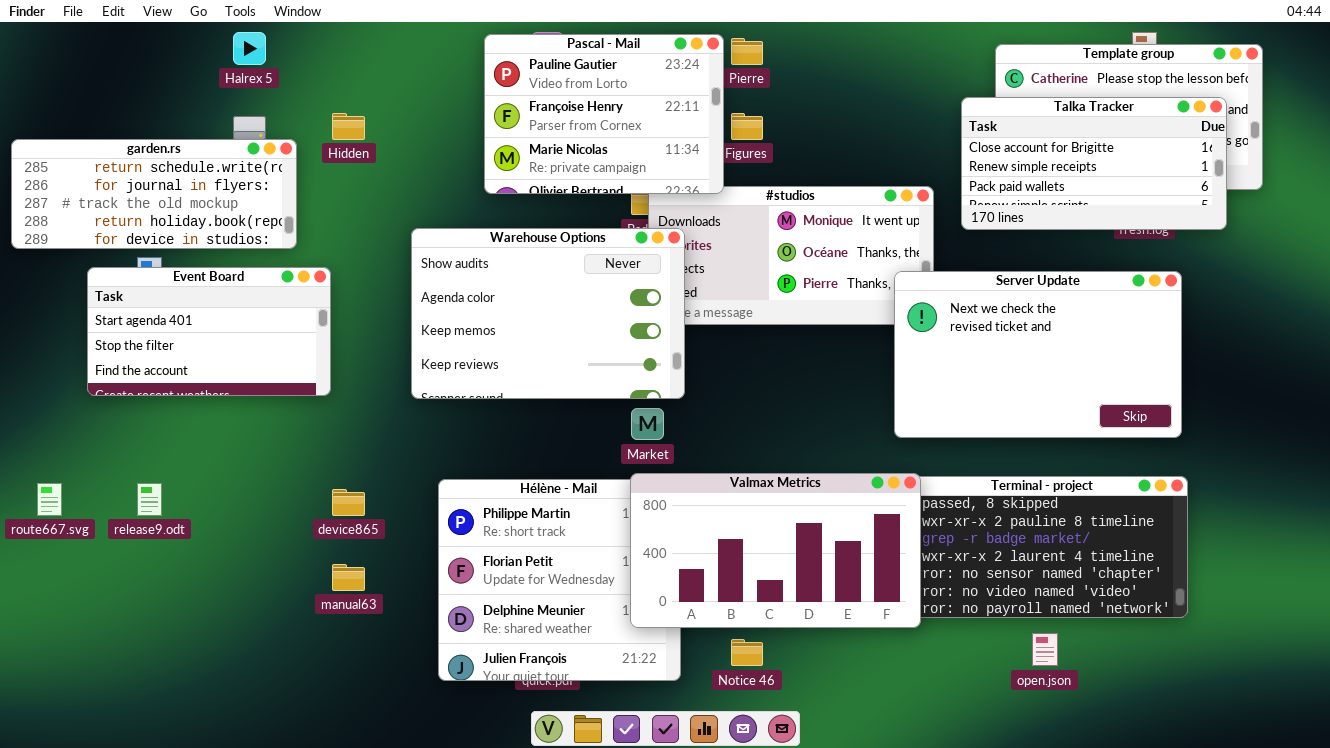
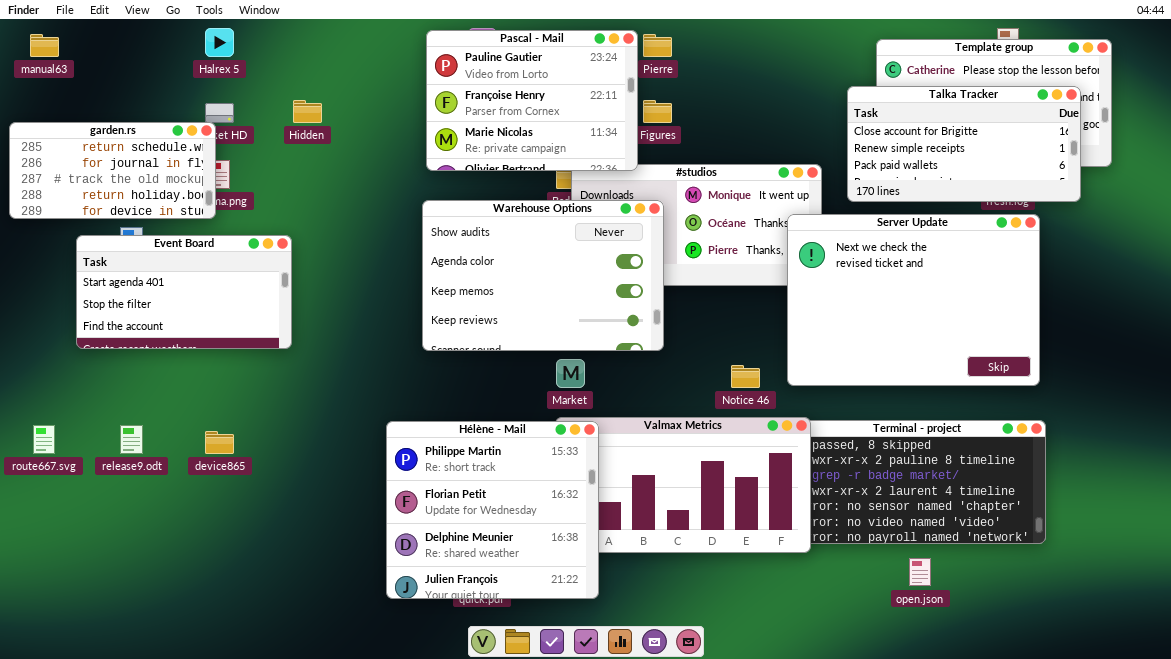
garden.rs: [11,139,297,249] -> [9,122,216,219], resized
Warehouse Options: [411,228,685,399] -> [422,200,664,351], moved
Server Update: [894,271,1182,438] -> [787,214,1040,386], resized
Hélène - Mail: [438,479,681,681] -> [386,421,599,599], raised
device865: [332,489,365,516] -> [205,431,234,454], moved
manual63: [332,564,365,591] -> [30,34,59,57], moved
Notice 46: [731,639,763,666] -> [731,365,760,388], moved

